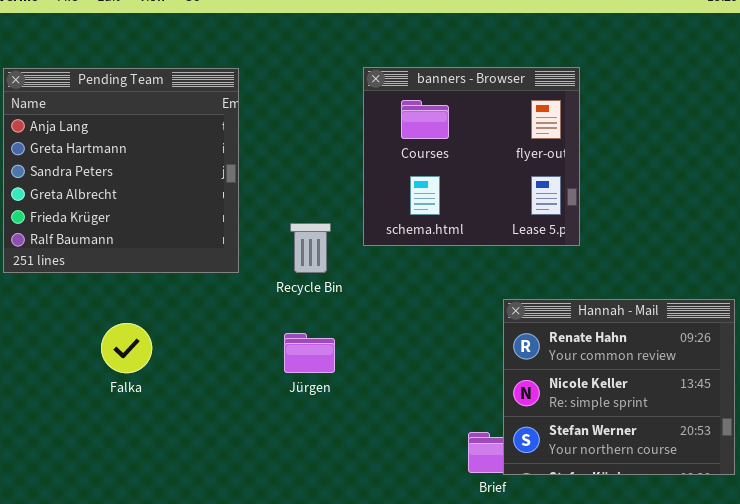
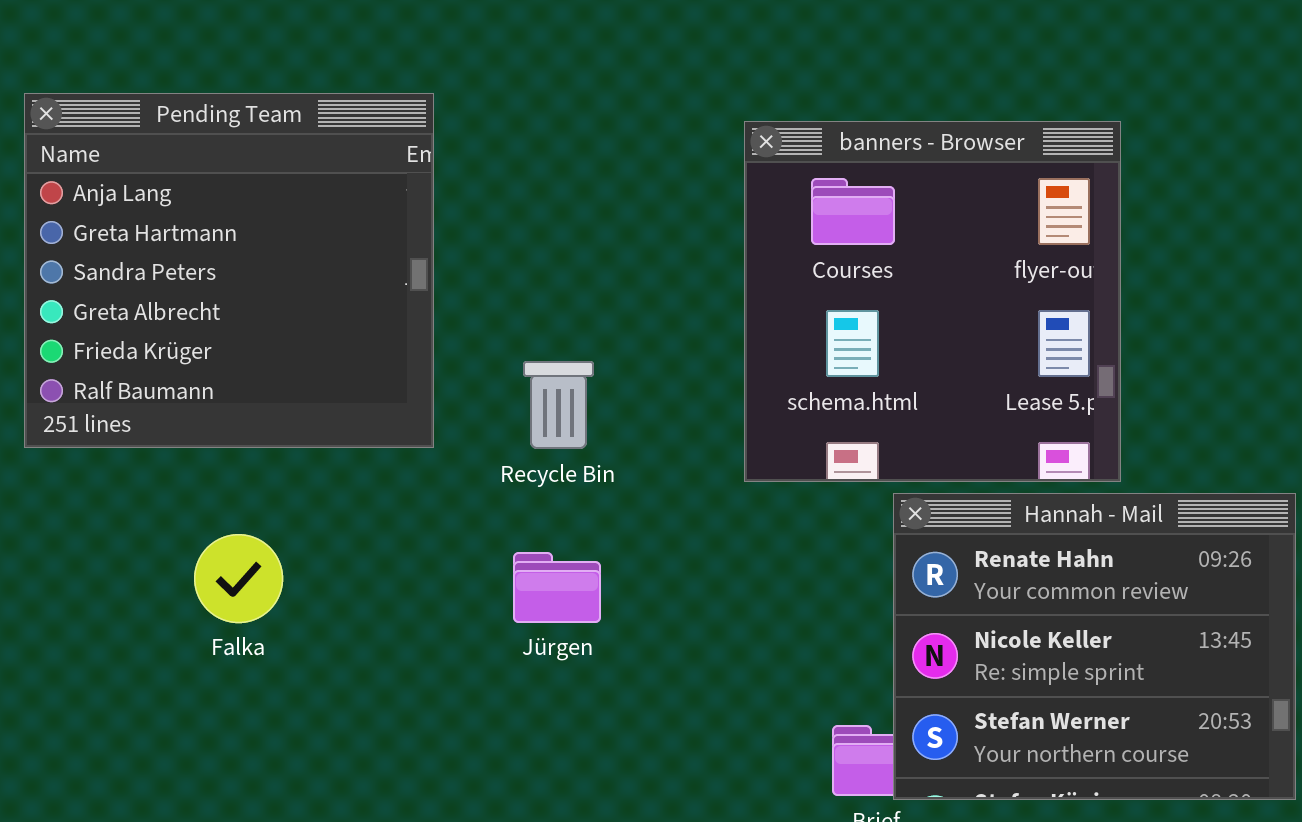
banners - Browser: [363,67,580,246] -> [744,121,1121,482], moved, resized

